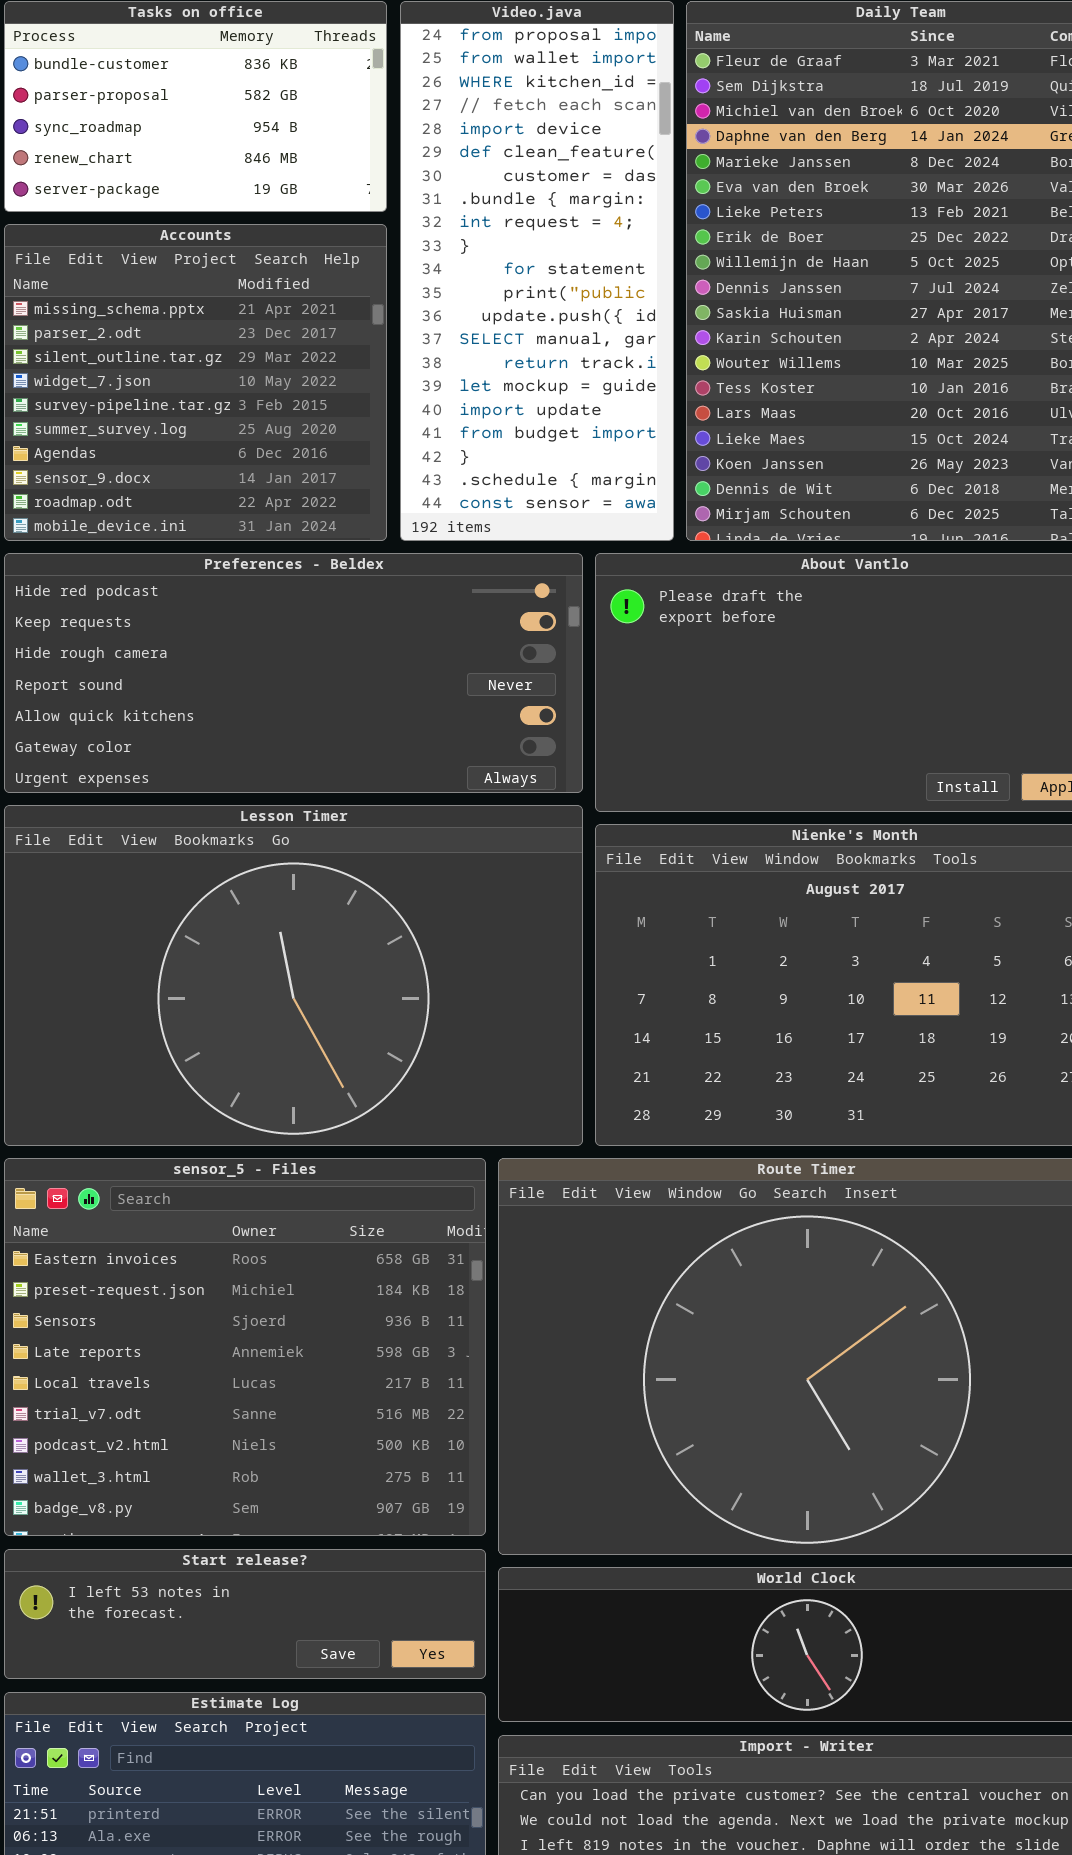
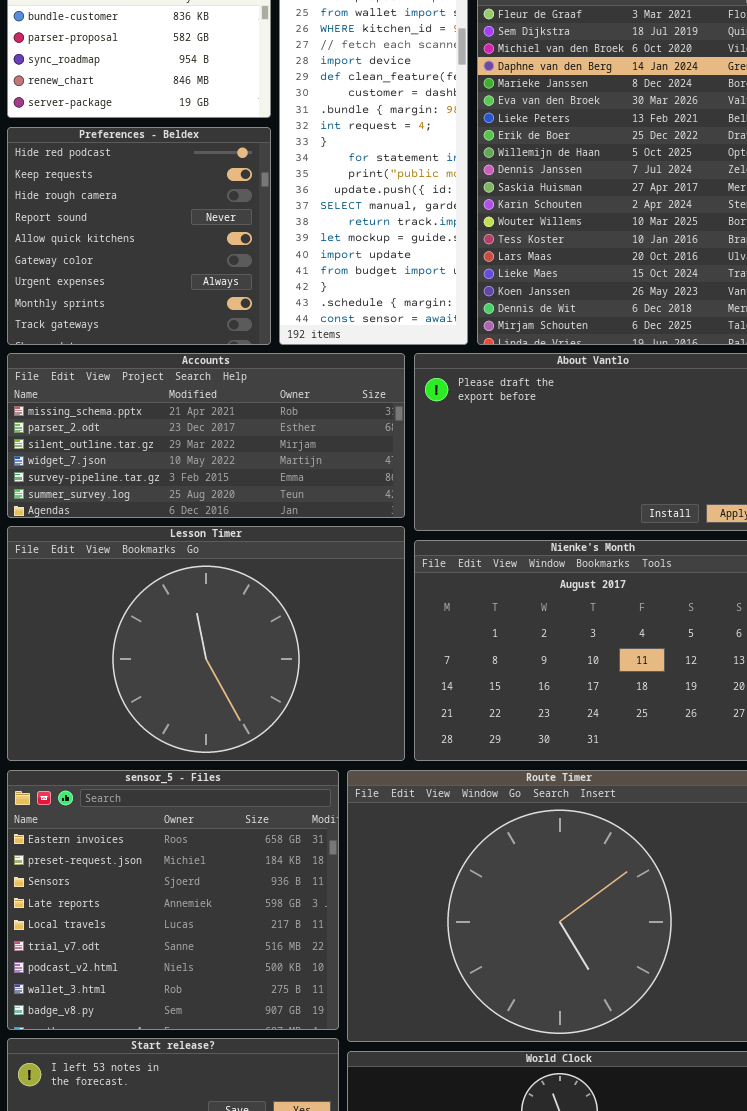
Accounts: [4,224,387,541] -> [7,353,405,518], moved, resized
Preferences - Beldex: [4,553,583,793] -> [7,127,271,345], moved, resized

